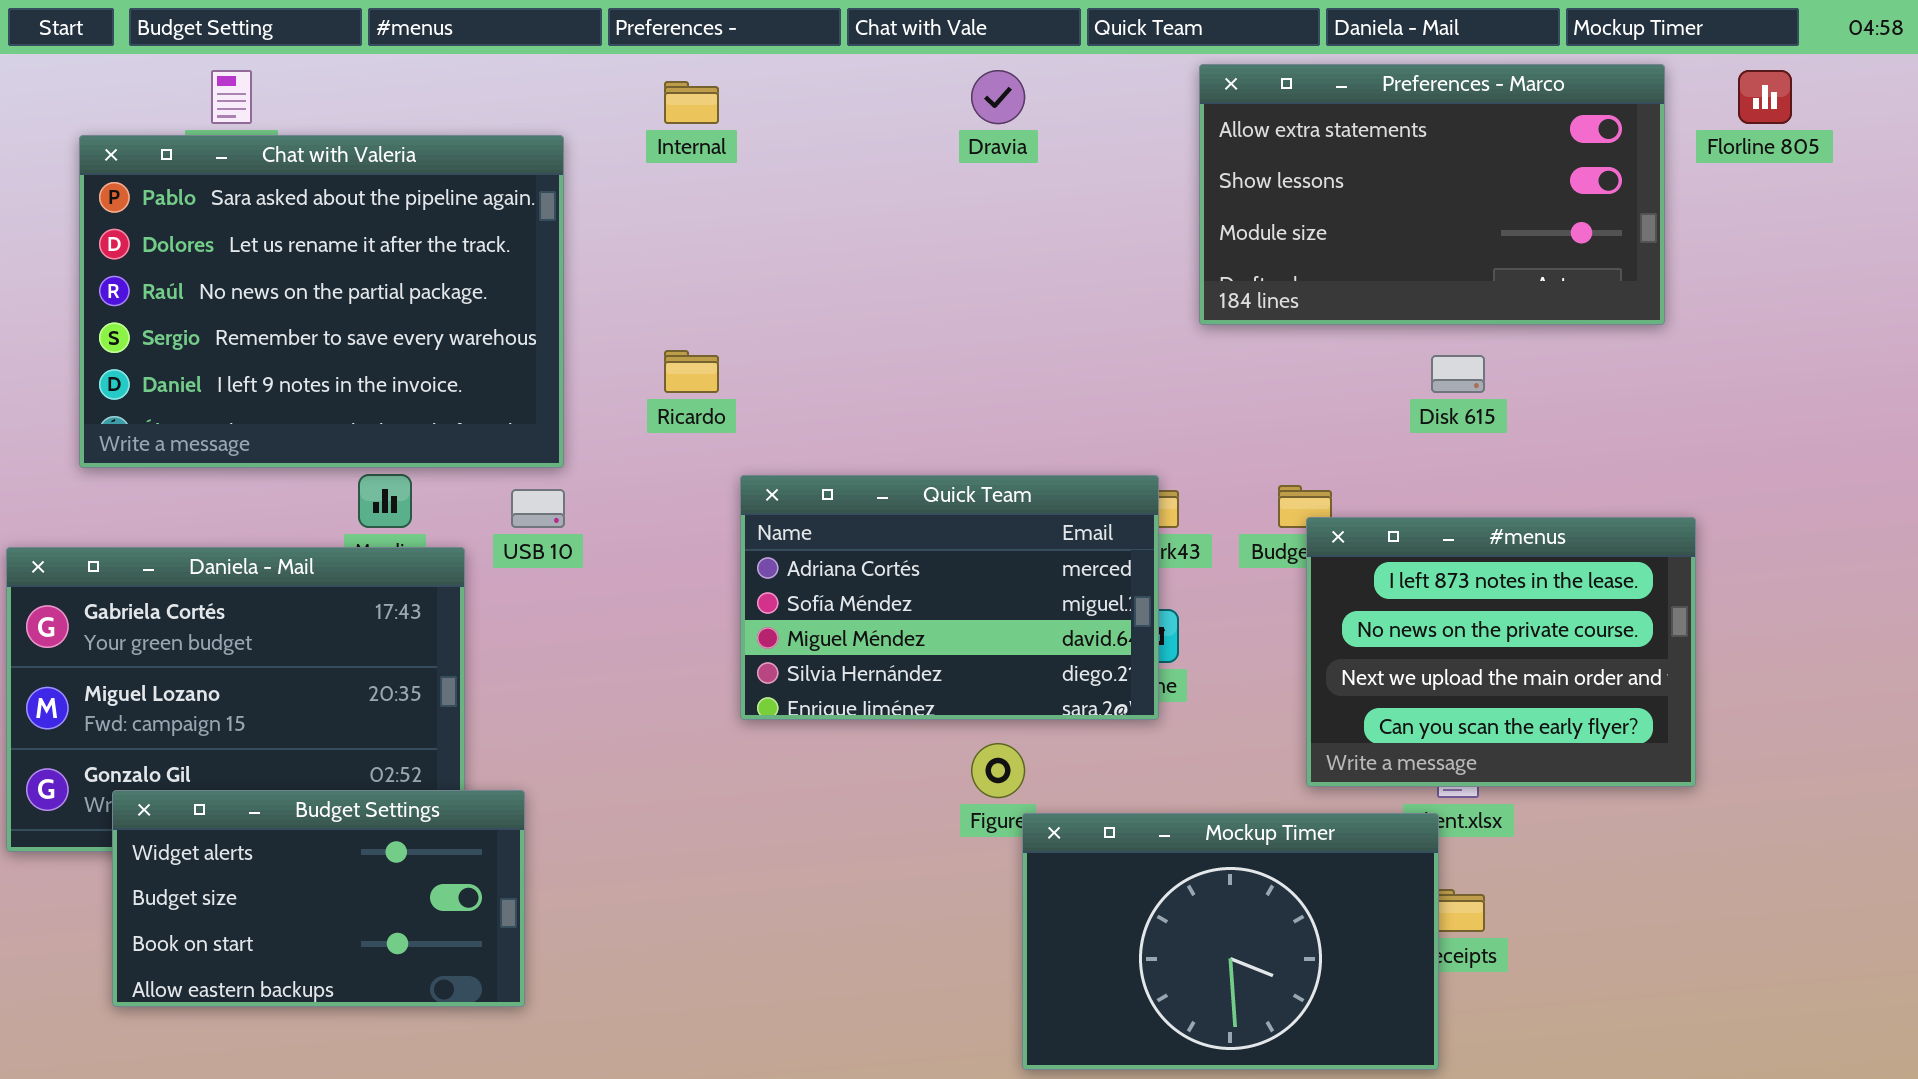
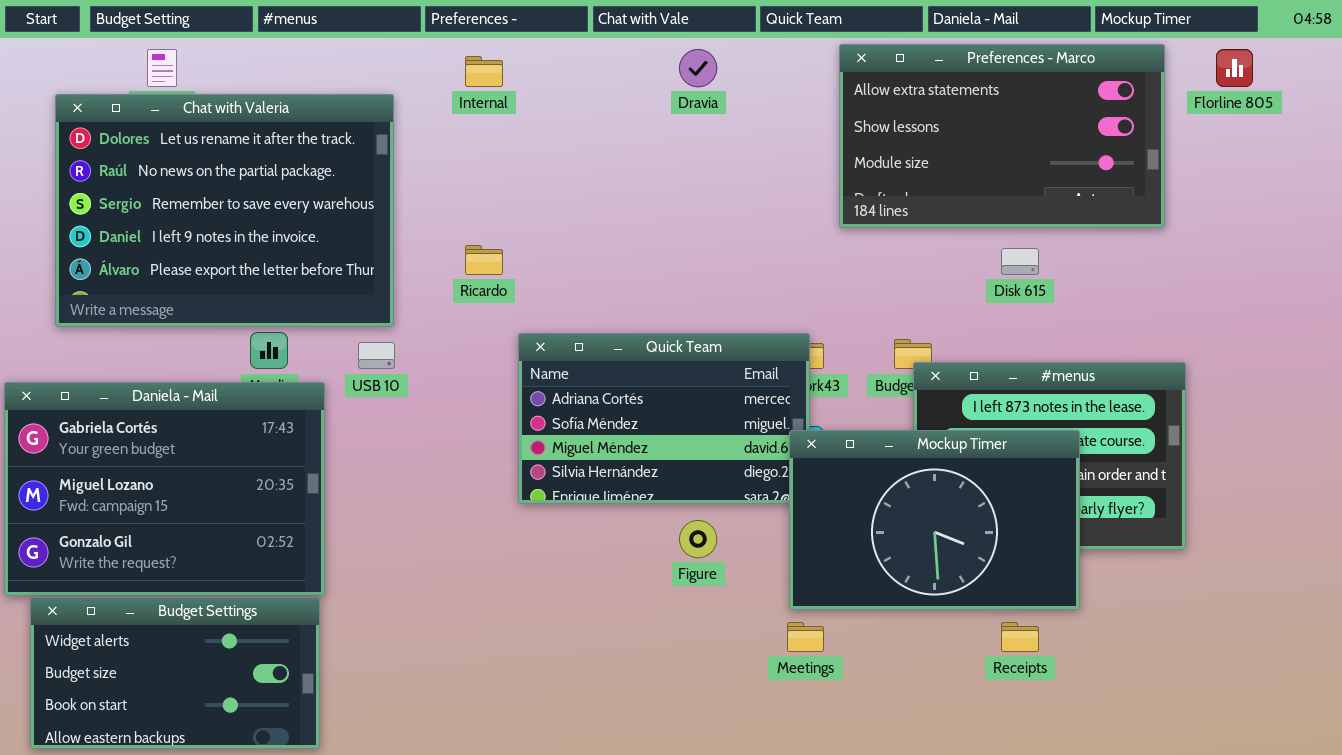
Chat with Valeria: [79,135,564,468] -> [55,94,394,327], scrolled down 1 row
Budget Settings: [112,790,525,1007] -> [30,597,320,749], moved
Mockup Timer: [1022,813,1439,1070] -> [789,430,1080,610], moved

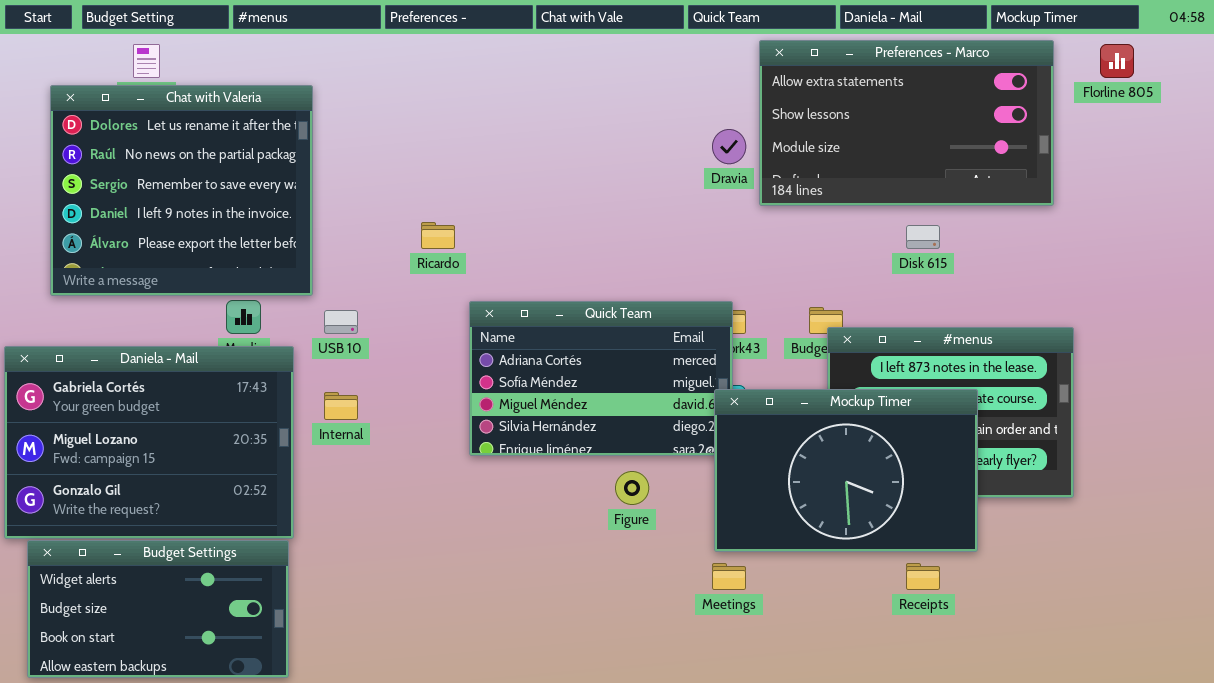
Dravia: [679,49,717,87] -> [712,129,746,164], moved
Internal: [465,56,503,87] -> [324,392,358,420], moved
Chat with Valeria: [55,94,394,327] -> [50,85,313,296], resized

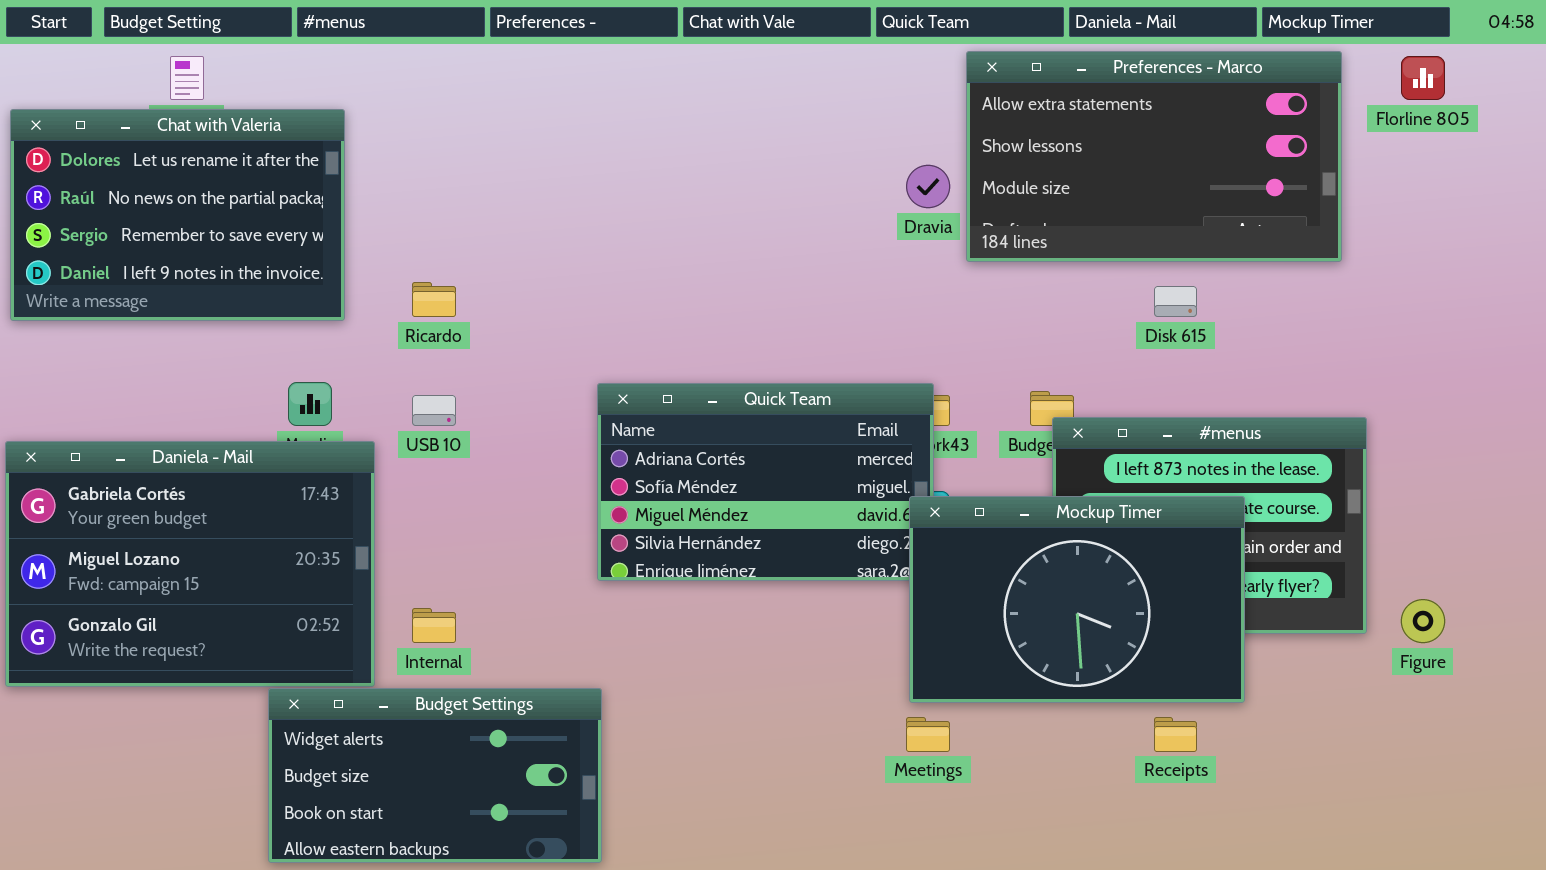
Chat with Valeria: [50,85,313,296] -> [10,109,345,321], moved, resized
Ricardo: [421,222,455,249] -> [412,282,456,317], moved
Internal: [324,392,358,420] -> [412,608,456,643], moved
Figure: [615,471,649,505] -> [1401,599,1445,643], moved
Budget Settings: [27,540,289,678] -> [268,688,602,863], moved

